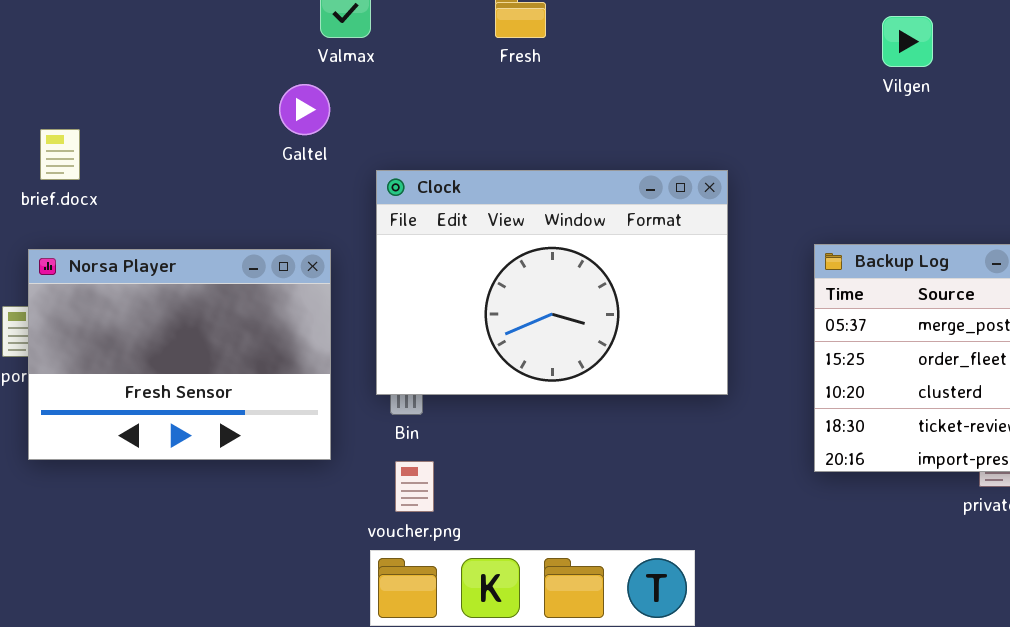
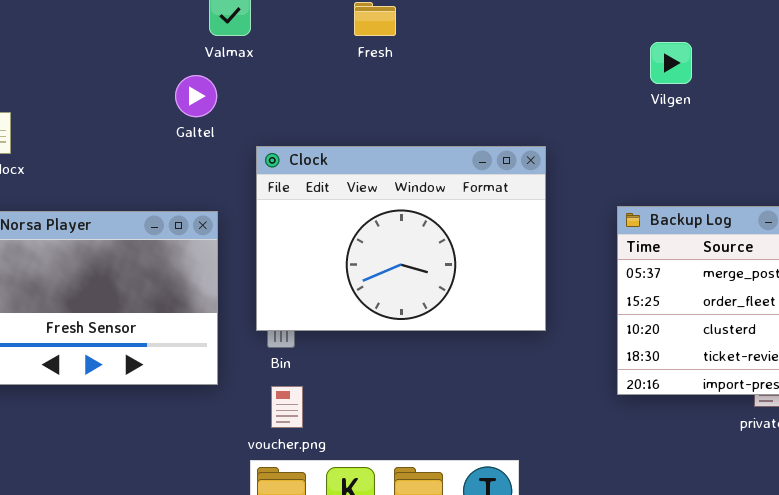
Vilgen: [882,16,933,67] -> [650,42,692,84], moved

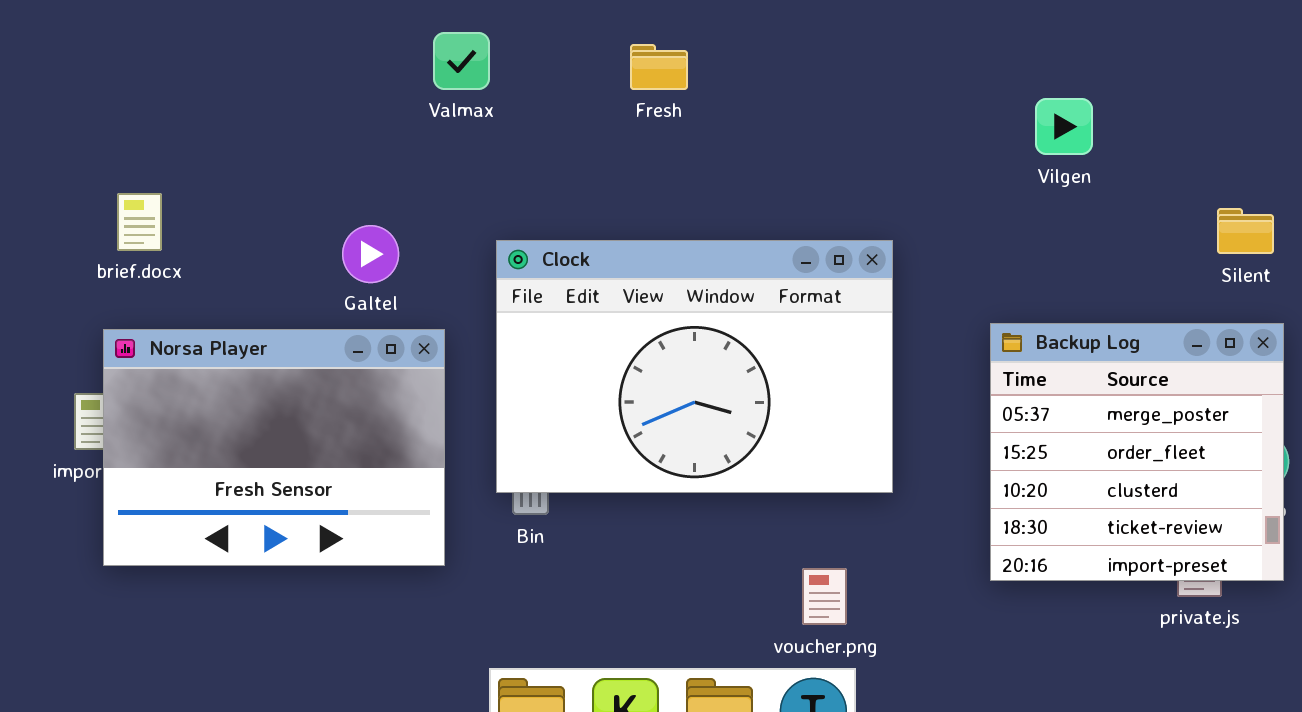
Galtel: [175,75,217,117] -> [342,225,399,283], moved
voucher.png: [271,386,303,428] -> [802,568,847,625], moved

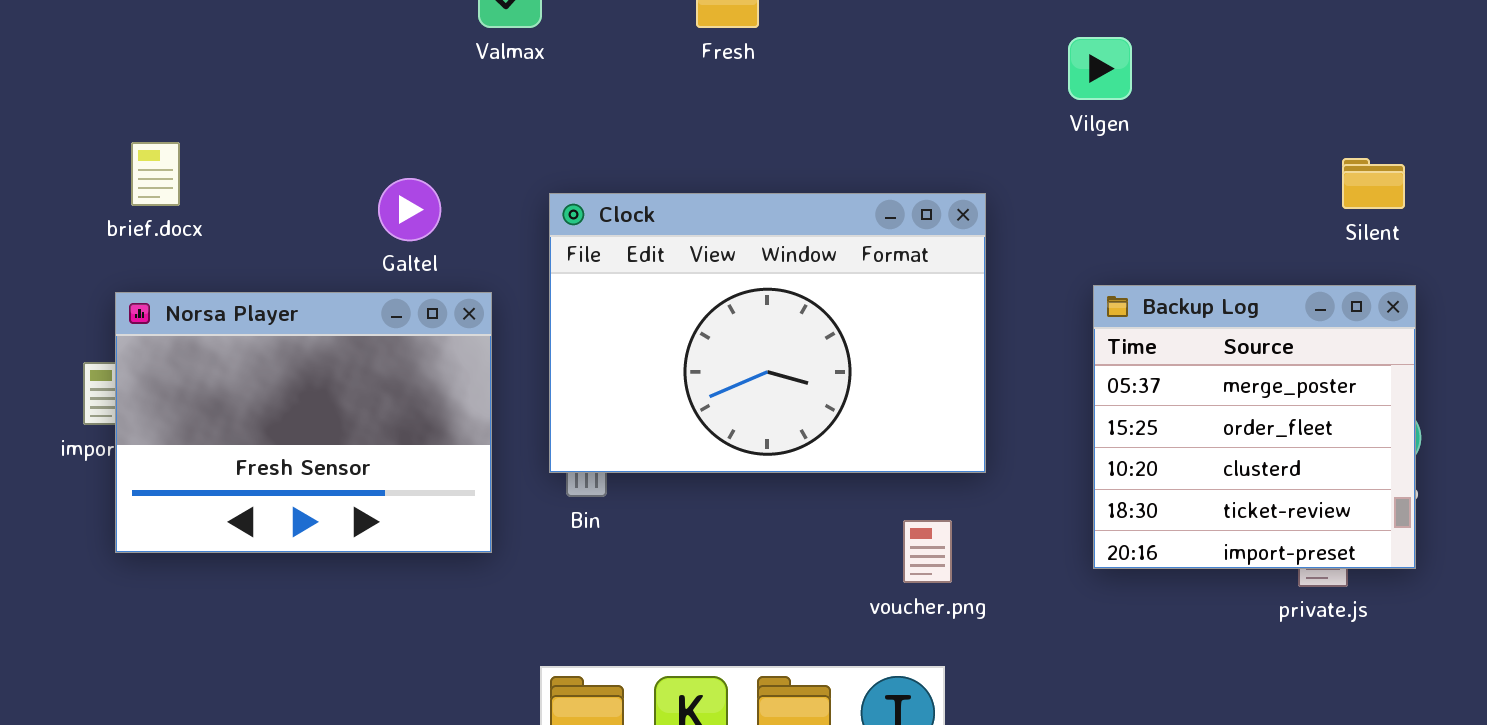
Vilgen: [1035,98,1093,155] -> [1068,37,1132,100], moved
voucher.png: [802,568,847,625] -> [903,520,952,583], moved

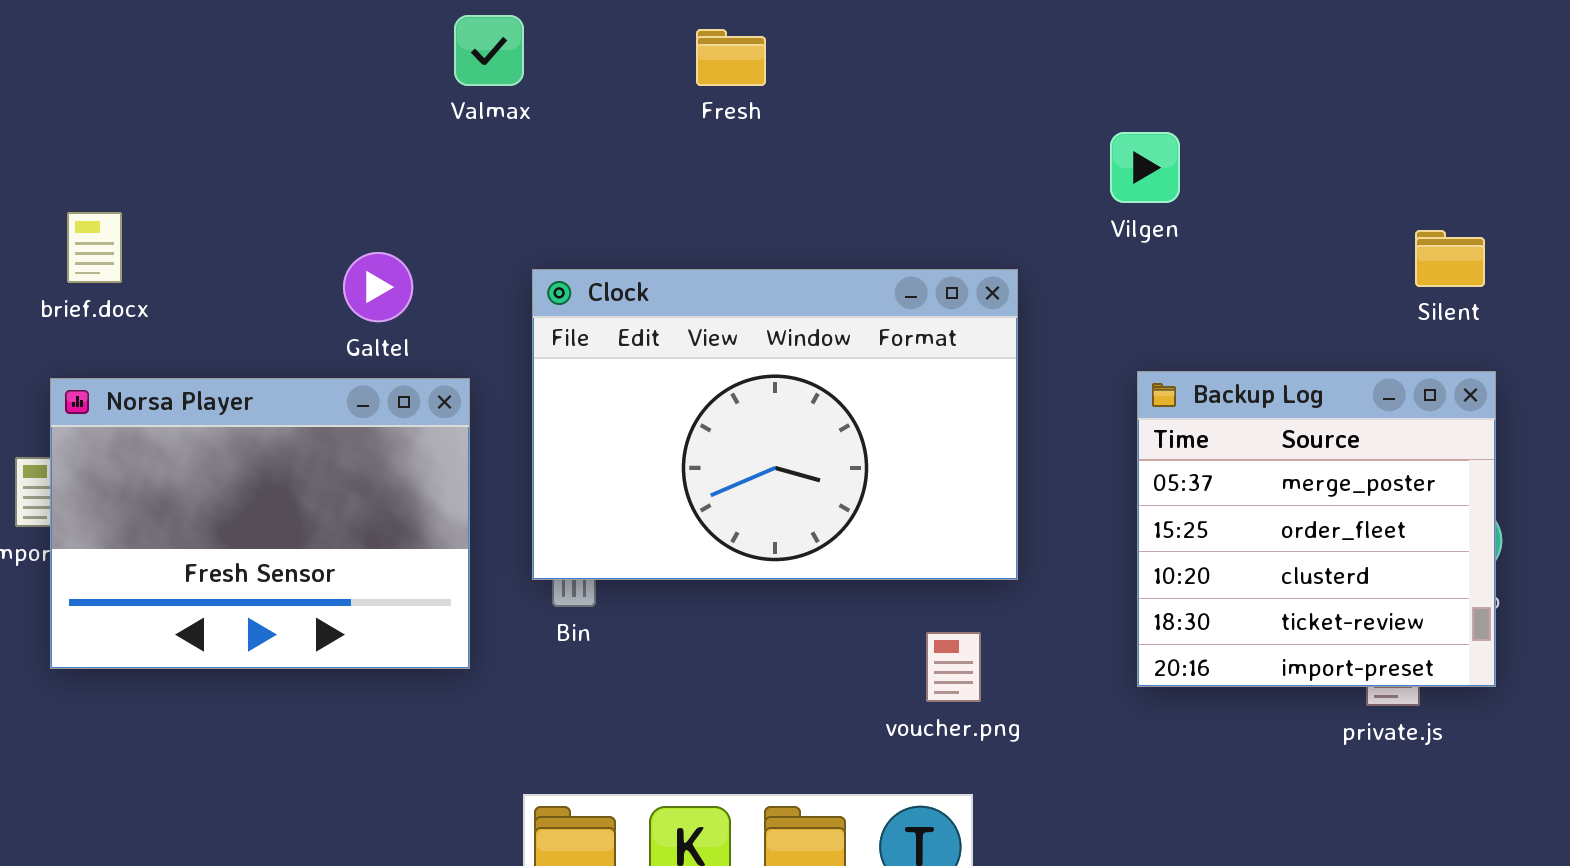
Vilgen: [1068,37,1132,100] -> [1110,132,1180,203], moved

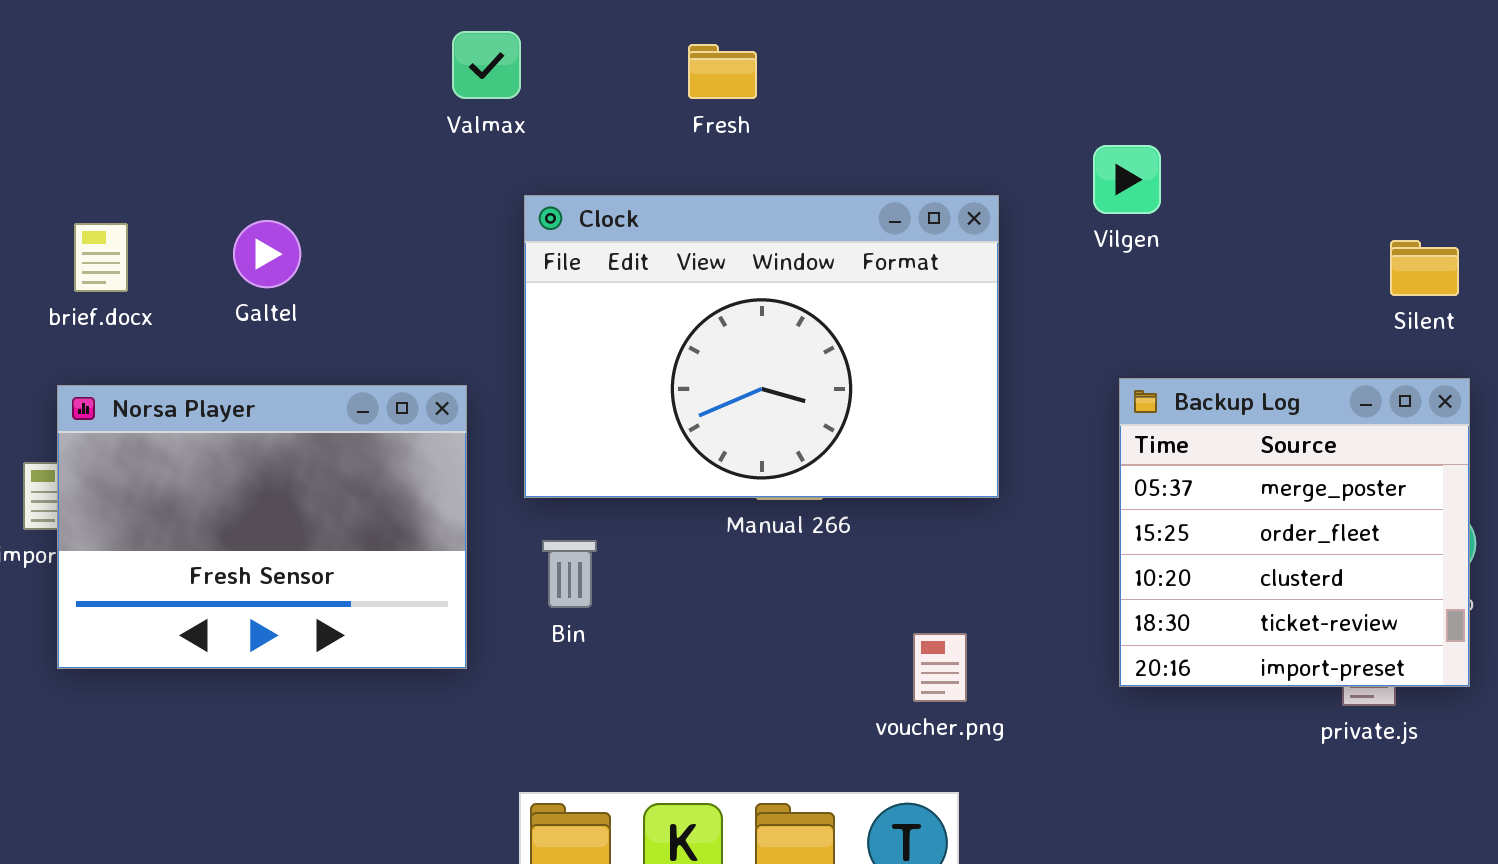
Galtel: [343,252,413,322] -> [233,220,301,288], moved
Clock: [532,269,1018,580] -> [524,195,999,498], moved

